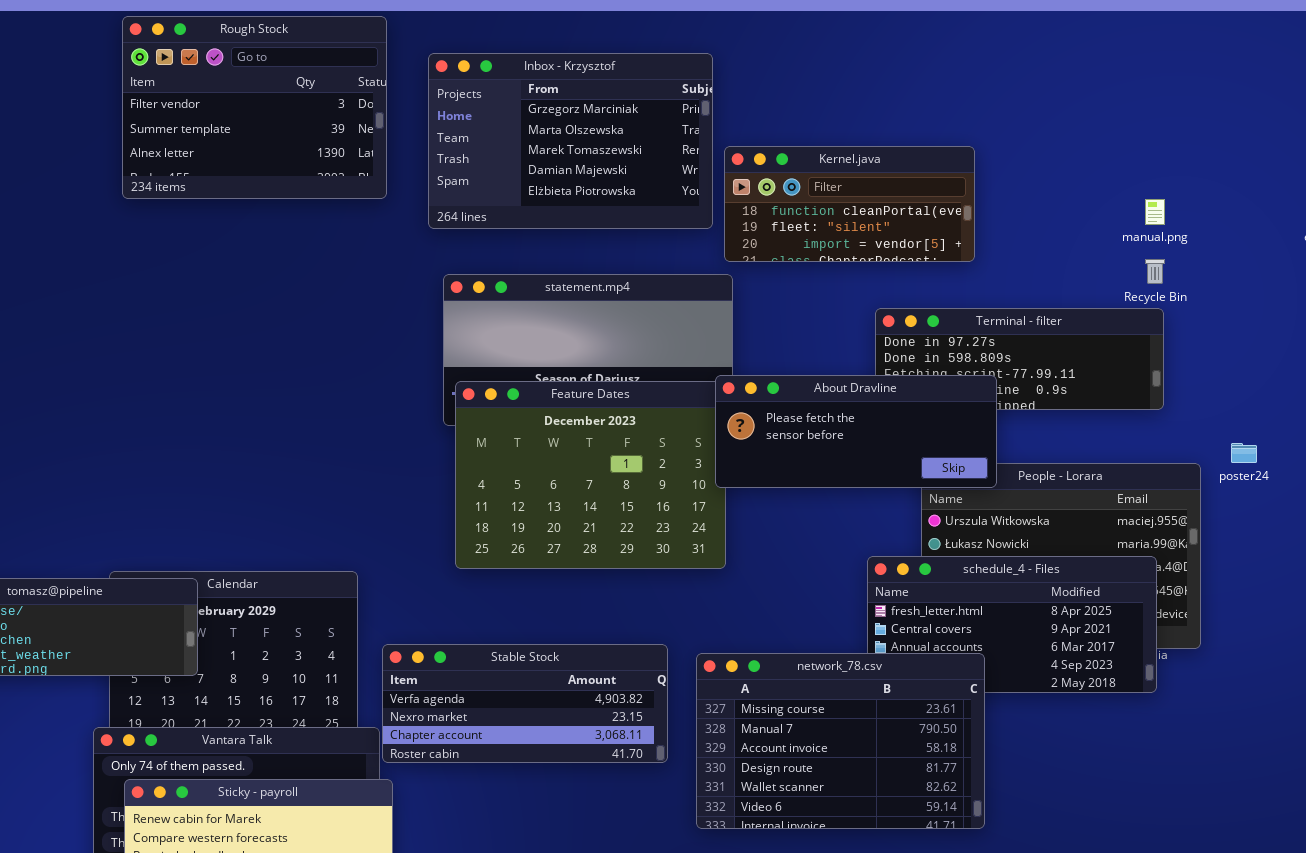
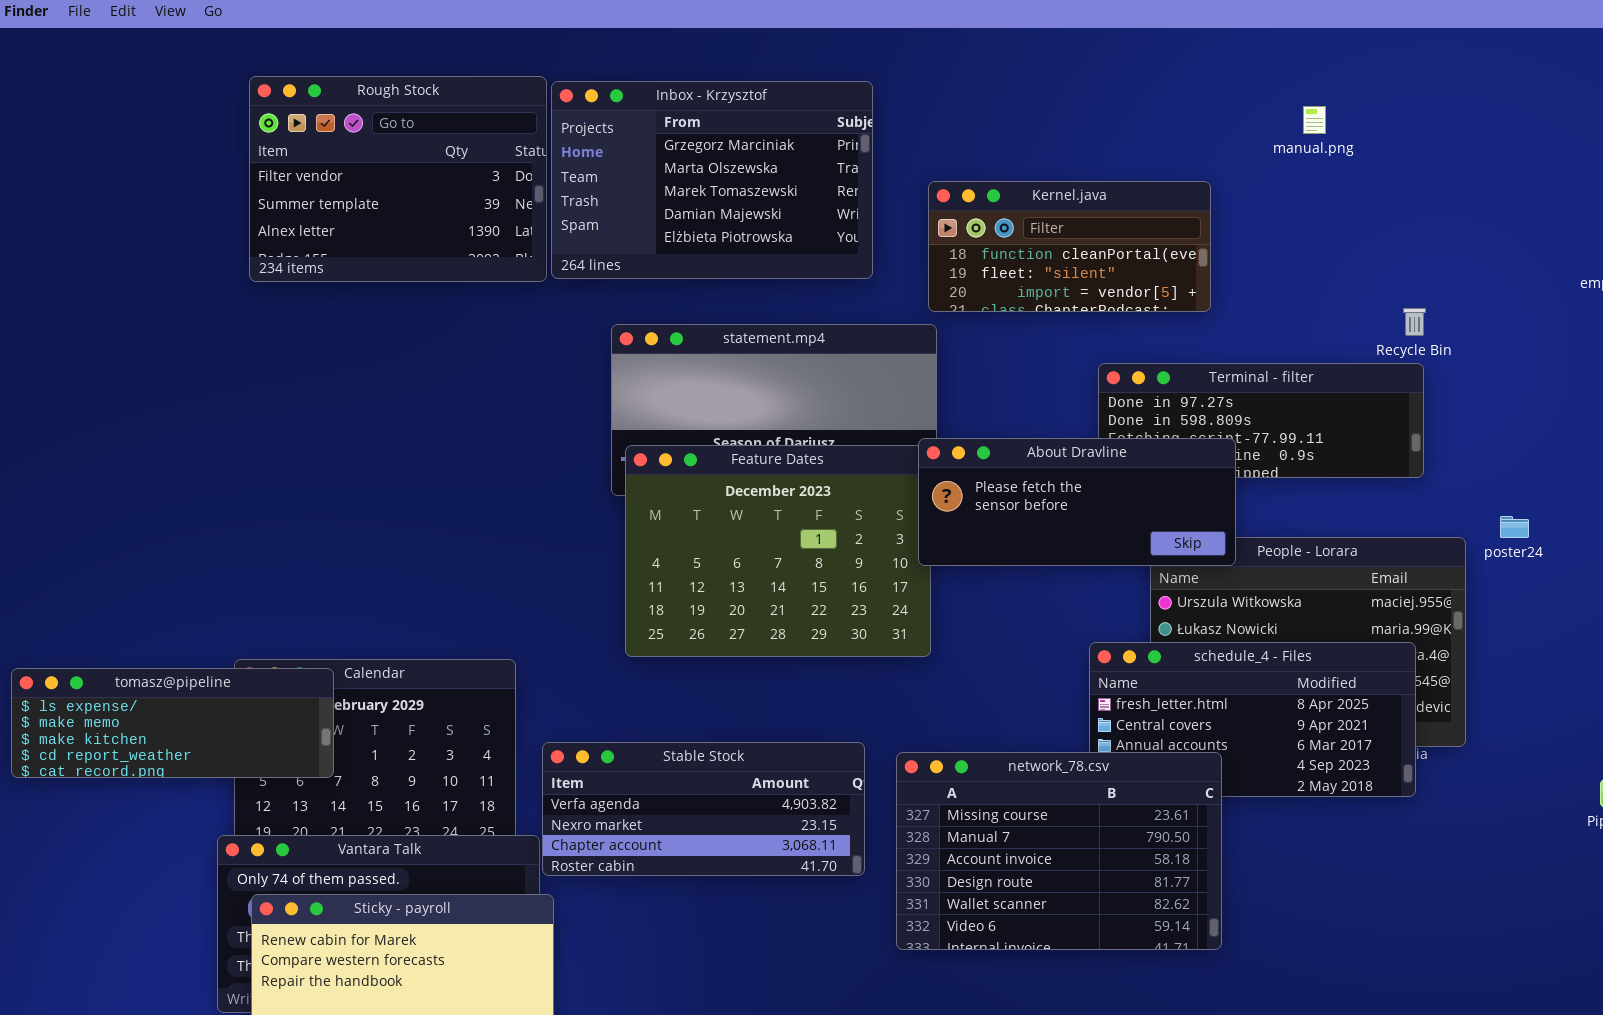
Rough Stock: [122,16,387,199] -> [249,76,547,282], moved
Inbox - Krzysztof: [428,53,713,229] -> [551,81,873,279], moved
manual.png: [1145,199,1165,225] -> [1303,106,1326,134], moved

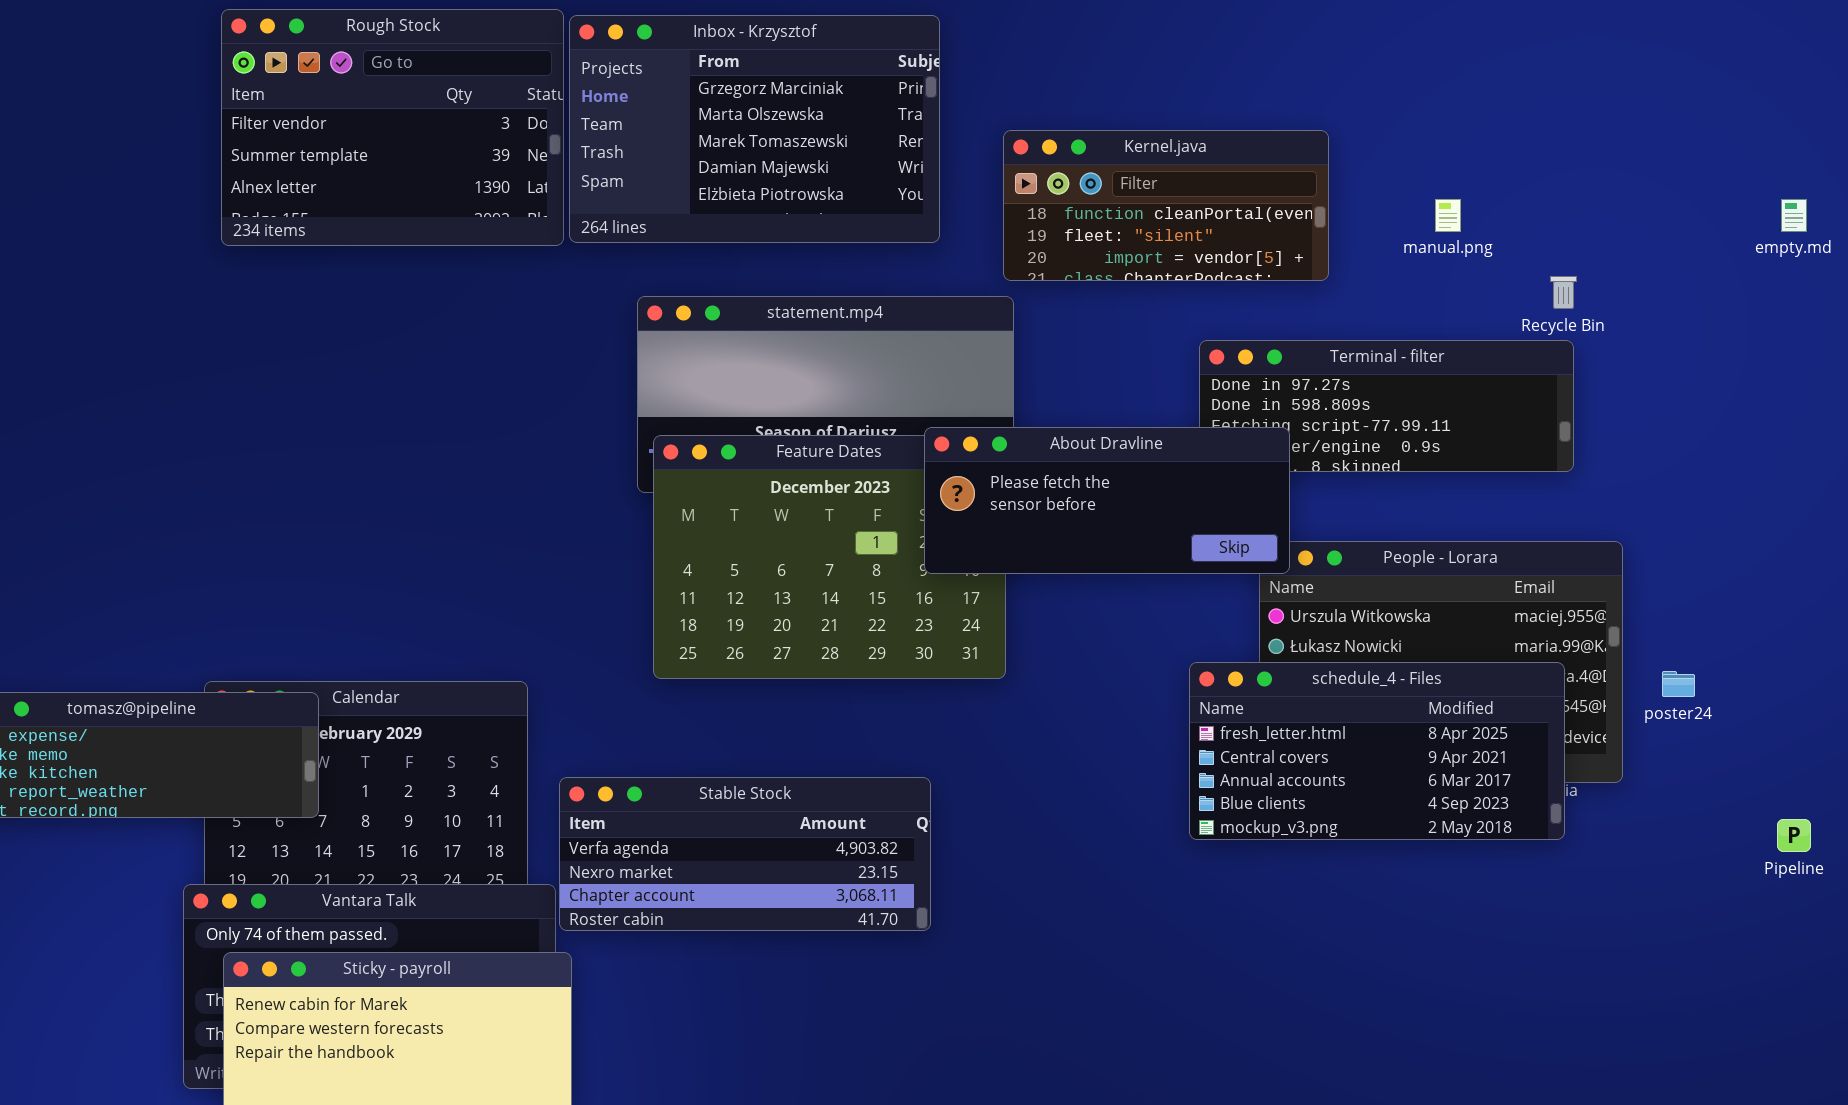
manual.png: [1303,106,1326,134] -> [1435,199,1461,232], moved
About Dravline: [918,438,1236,566] -> [924,427,1290,574], moved
poster24: [1500,516,1529,538] -> [1662,671,1695,697], moved
network_78.csv: [896,752,1222,950] -> none, closed

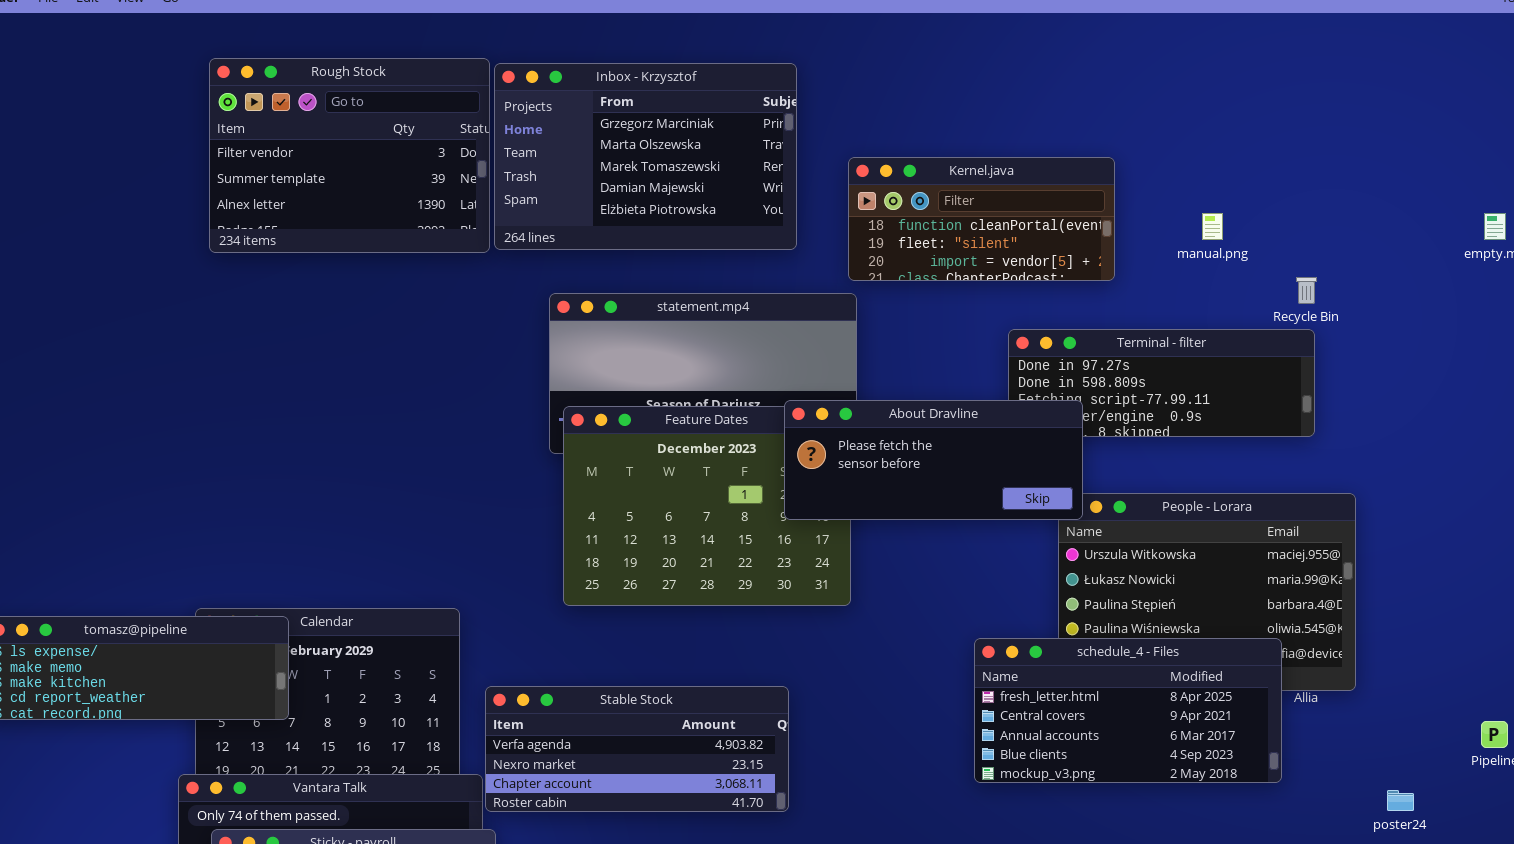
schedule_4 - Files: [1189,662,1565,840] -> [974,638,1282,783], moved
poster24: [1662,671,1695,697] -> [1387,790,1414,811], moved

